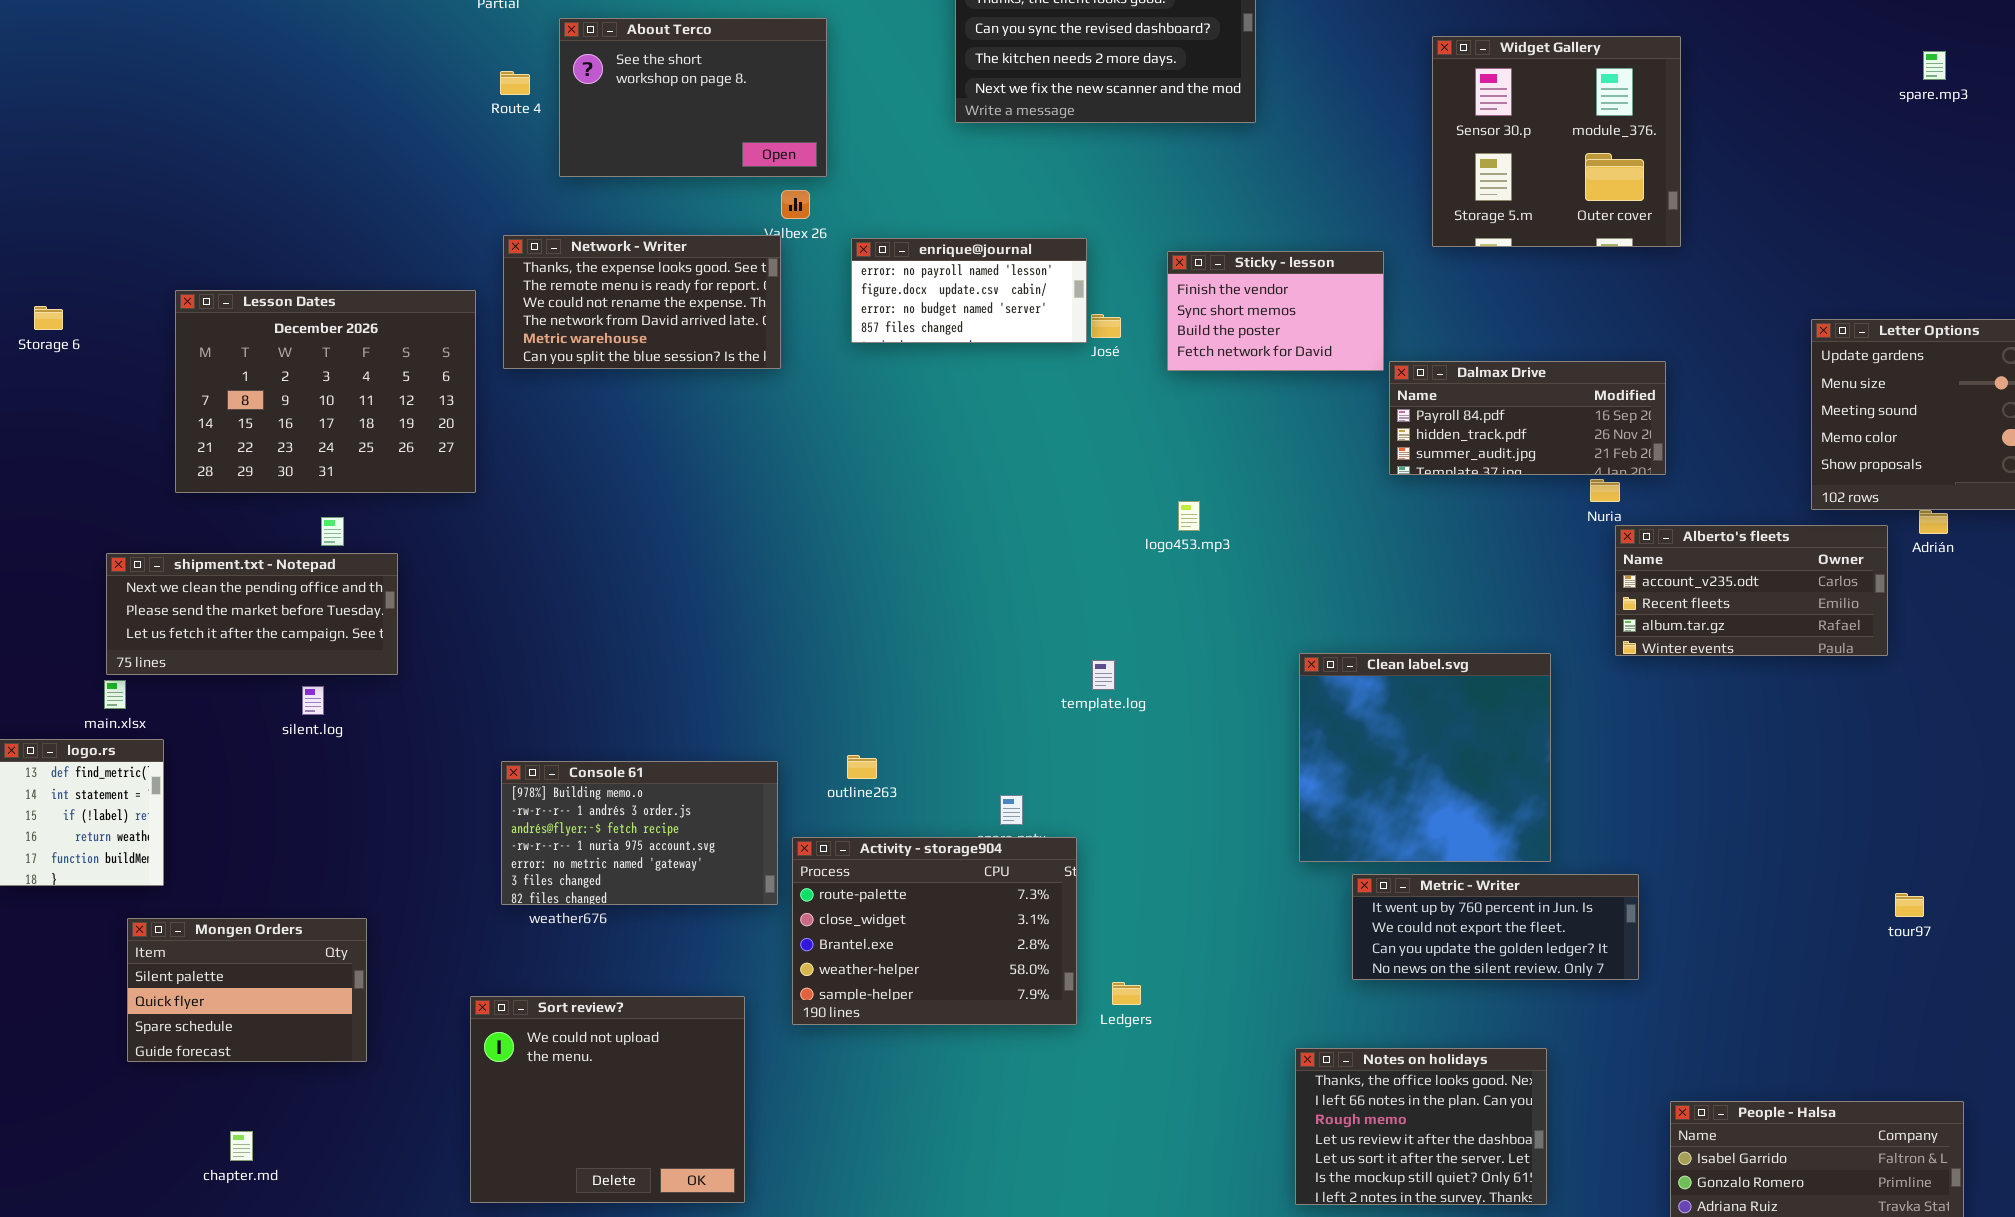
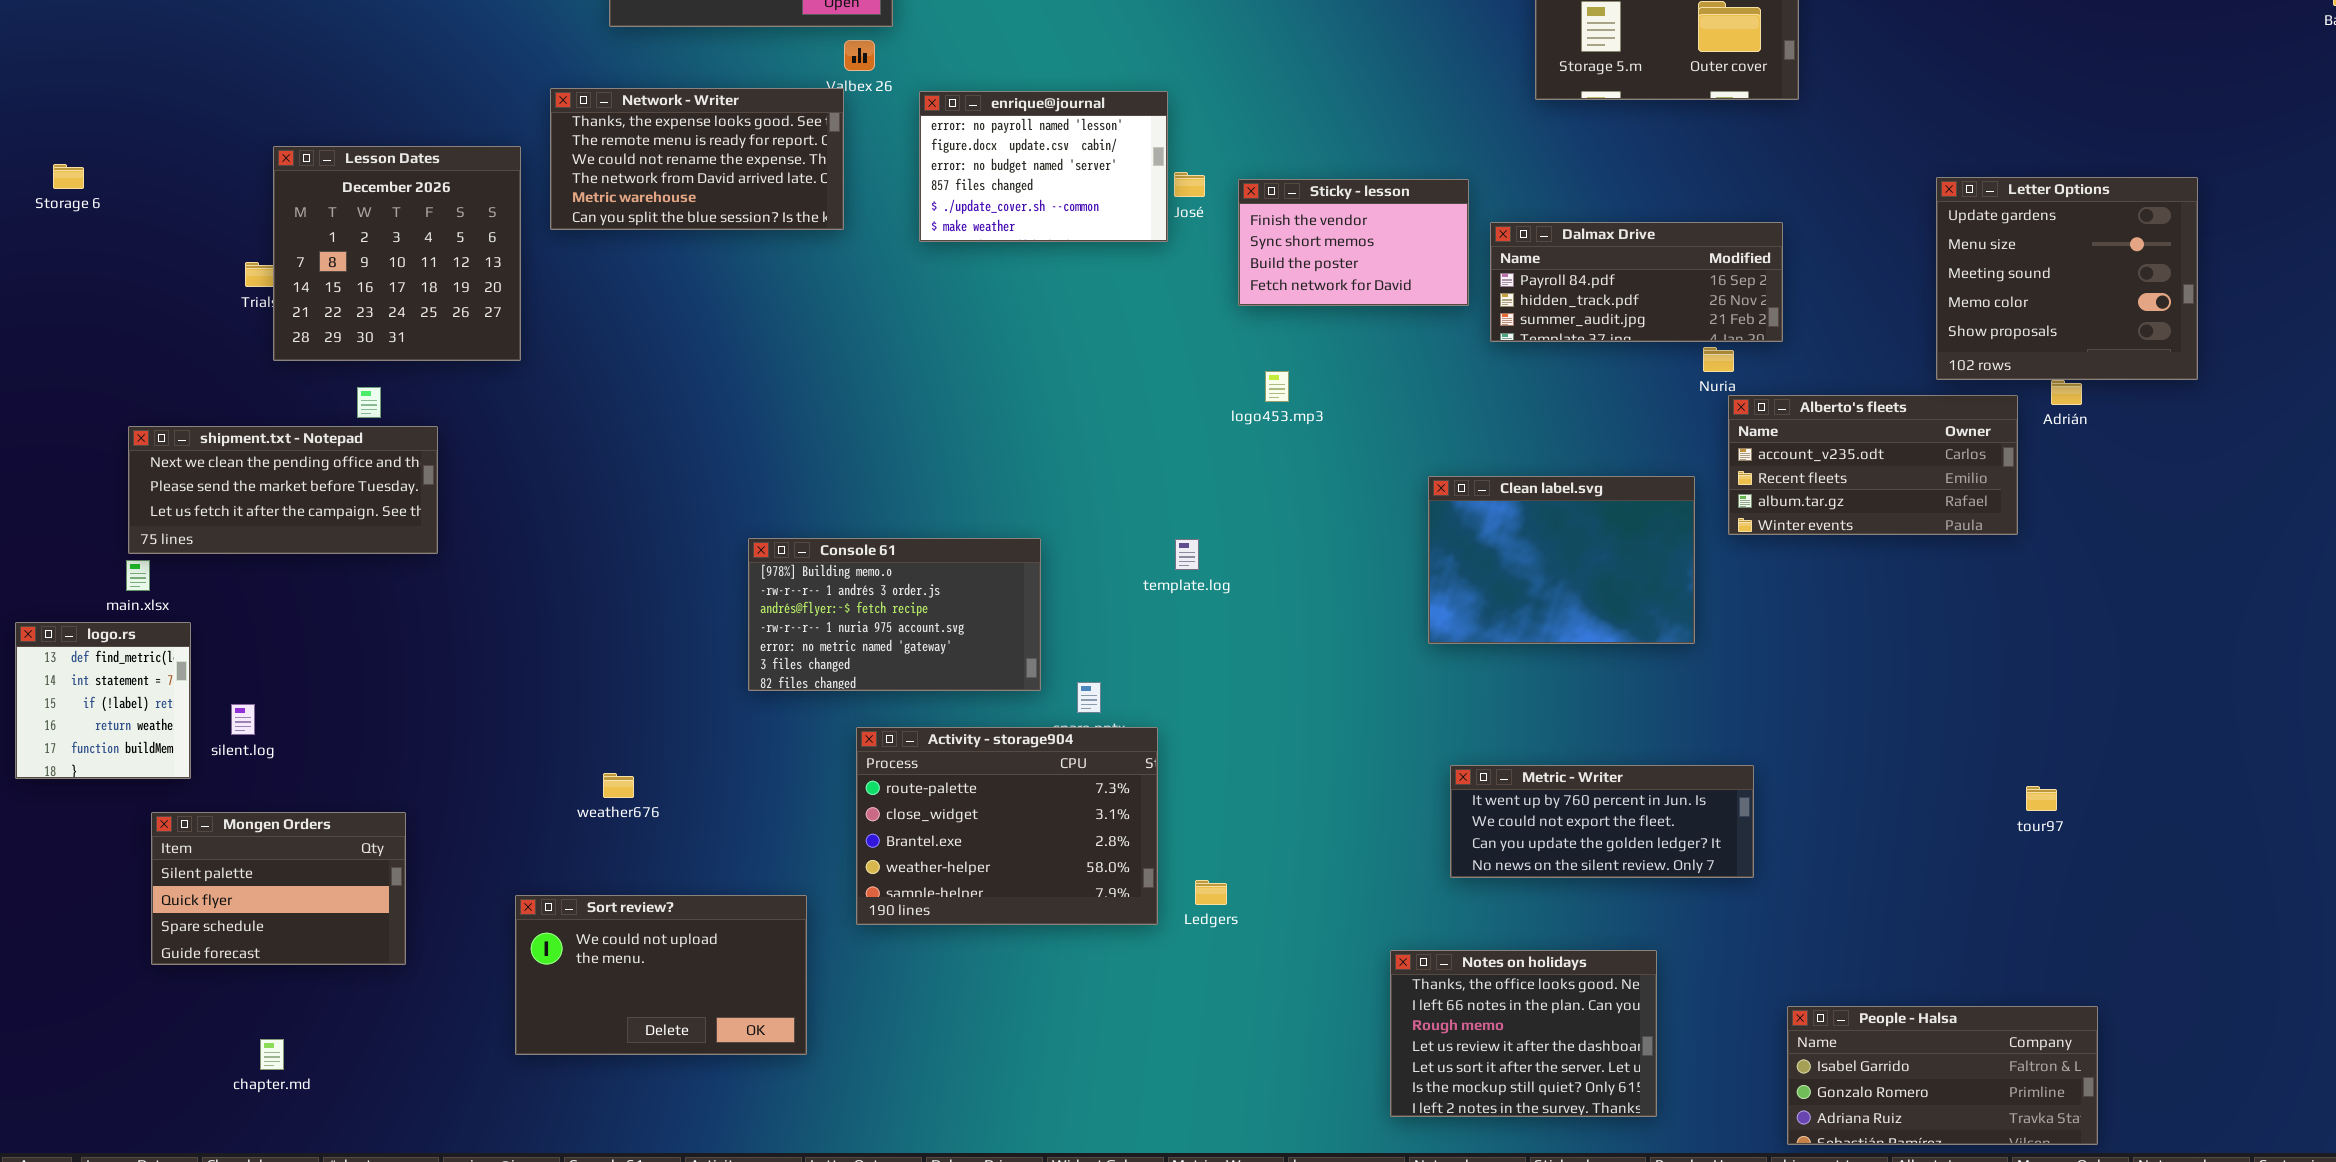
enrique@journal: [851,238,1087,343] -> [919,91,1168,242], resized
Sticky - lesson: [1167,251,1384,371] -> [1238,179,1469,306], moved
Lesson Dates: [175,290,476,493] -> [273,146,521,361], resized
Clean label.svg: [1299,653,1551,862] -> [1428,476,1695,644], moved, resized
silent.log: [302,686,324,715] -> [231,704,255,735], moved
Console 61: [501,761,778,905] -> [748,538,1041,691], moved
Sort review?: [470,996,745,1203] -> [515,895,807,1055], resized

